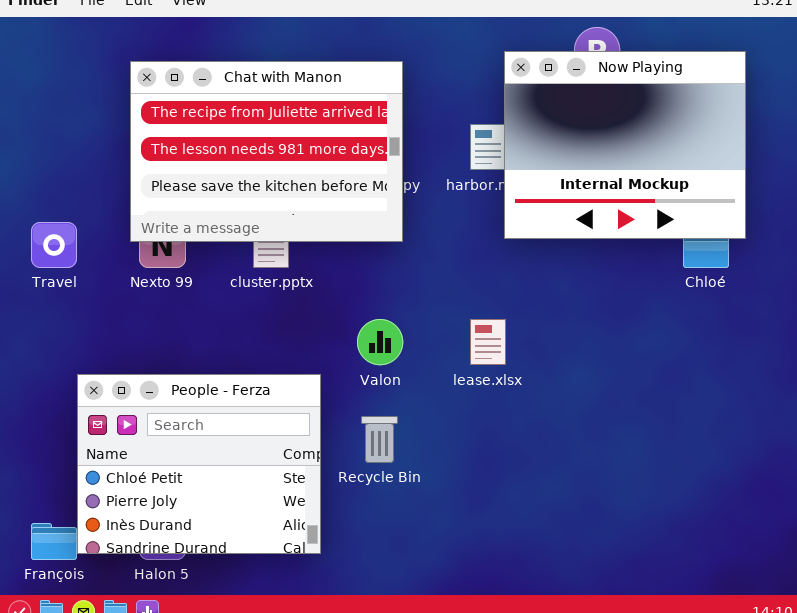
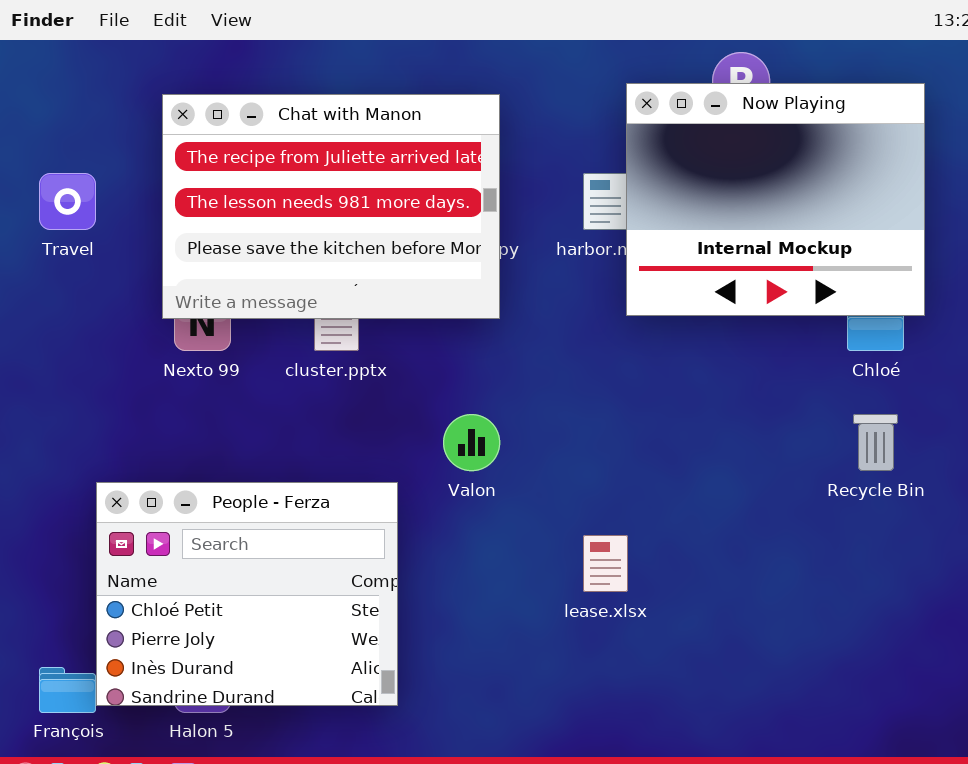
Travel: [31,222,77,268] -> [39,173,96,230], moved
lease.xlsx: [470,319,506,365] -> [583,535,628,592], moved
Recycle Bin: [361,416,398,463] -> [853,414,898,471], moved

